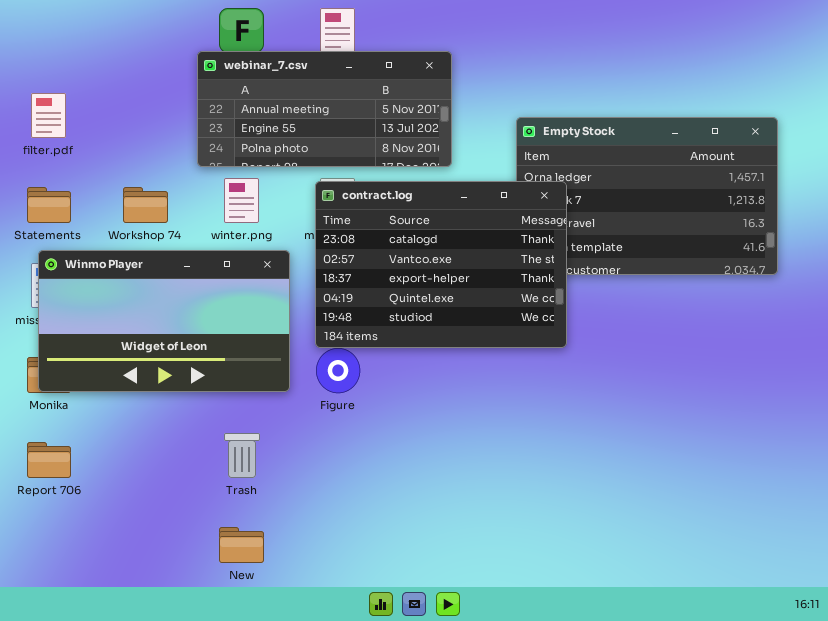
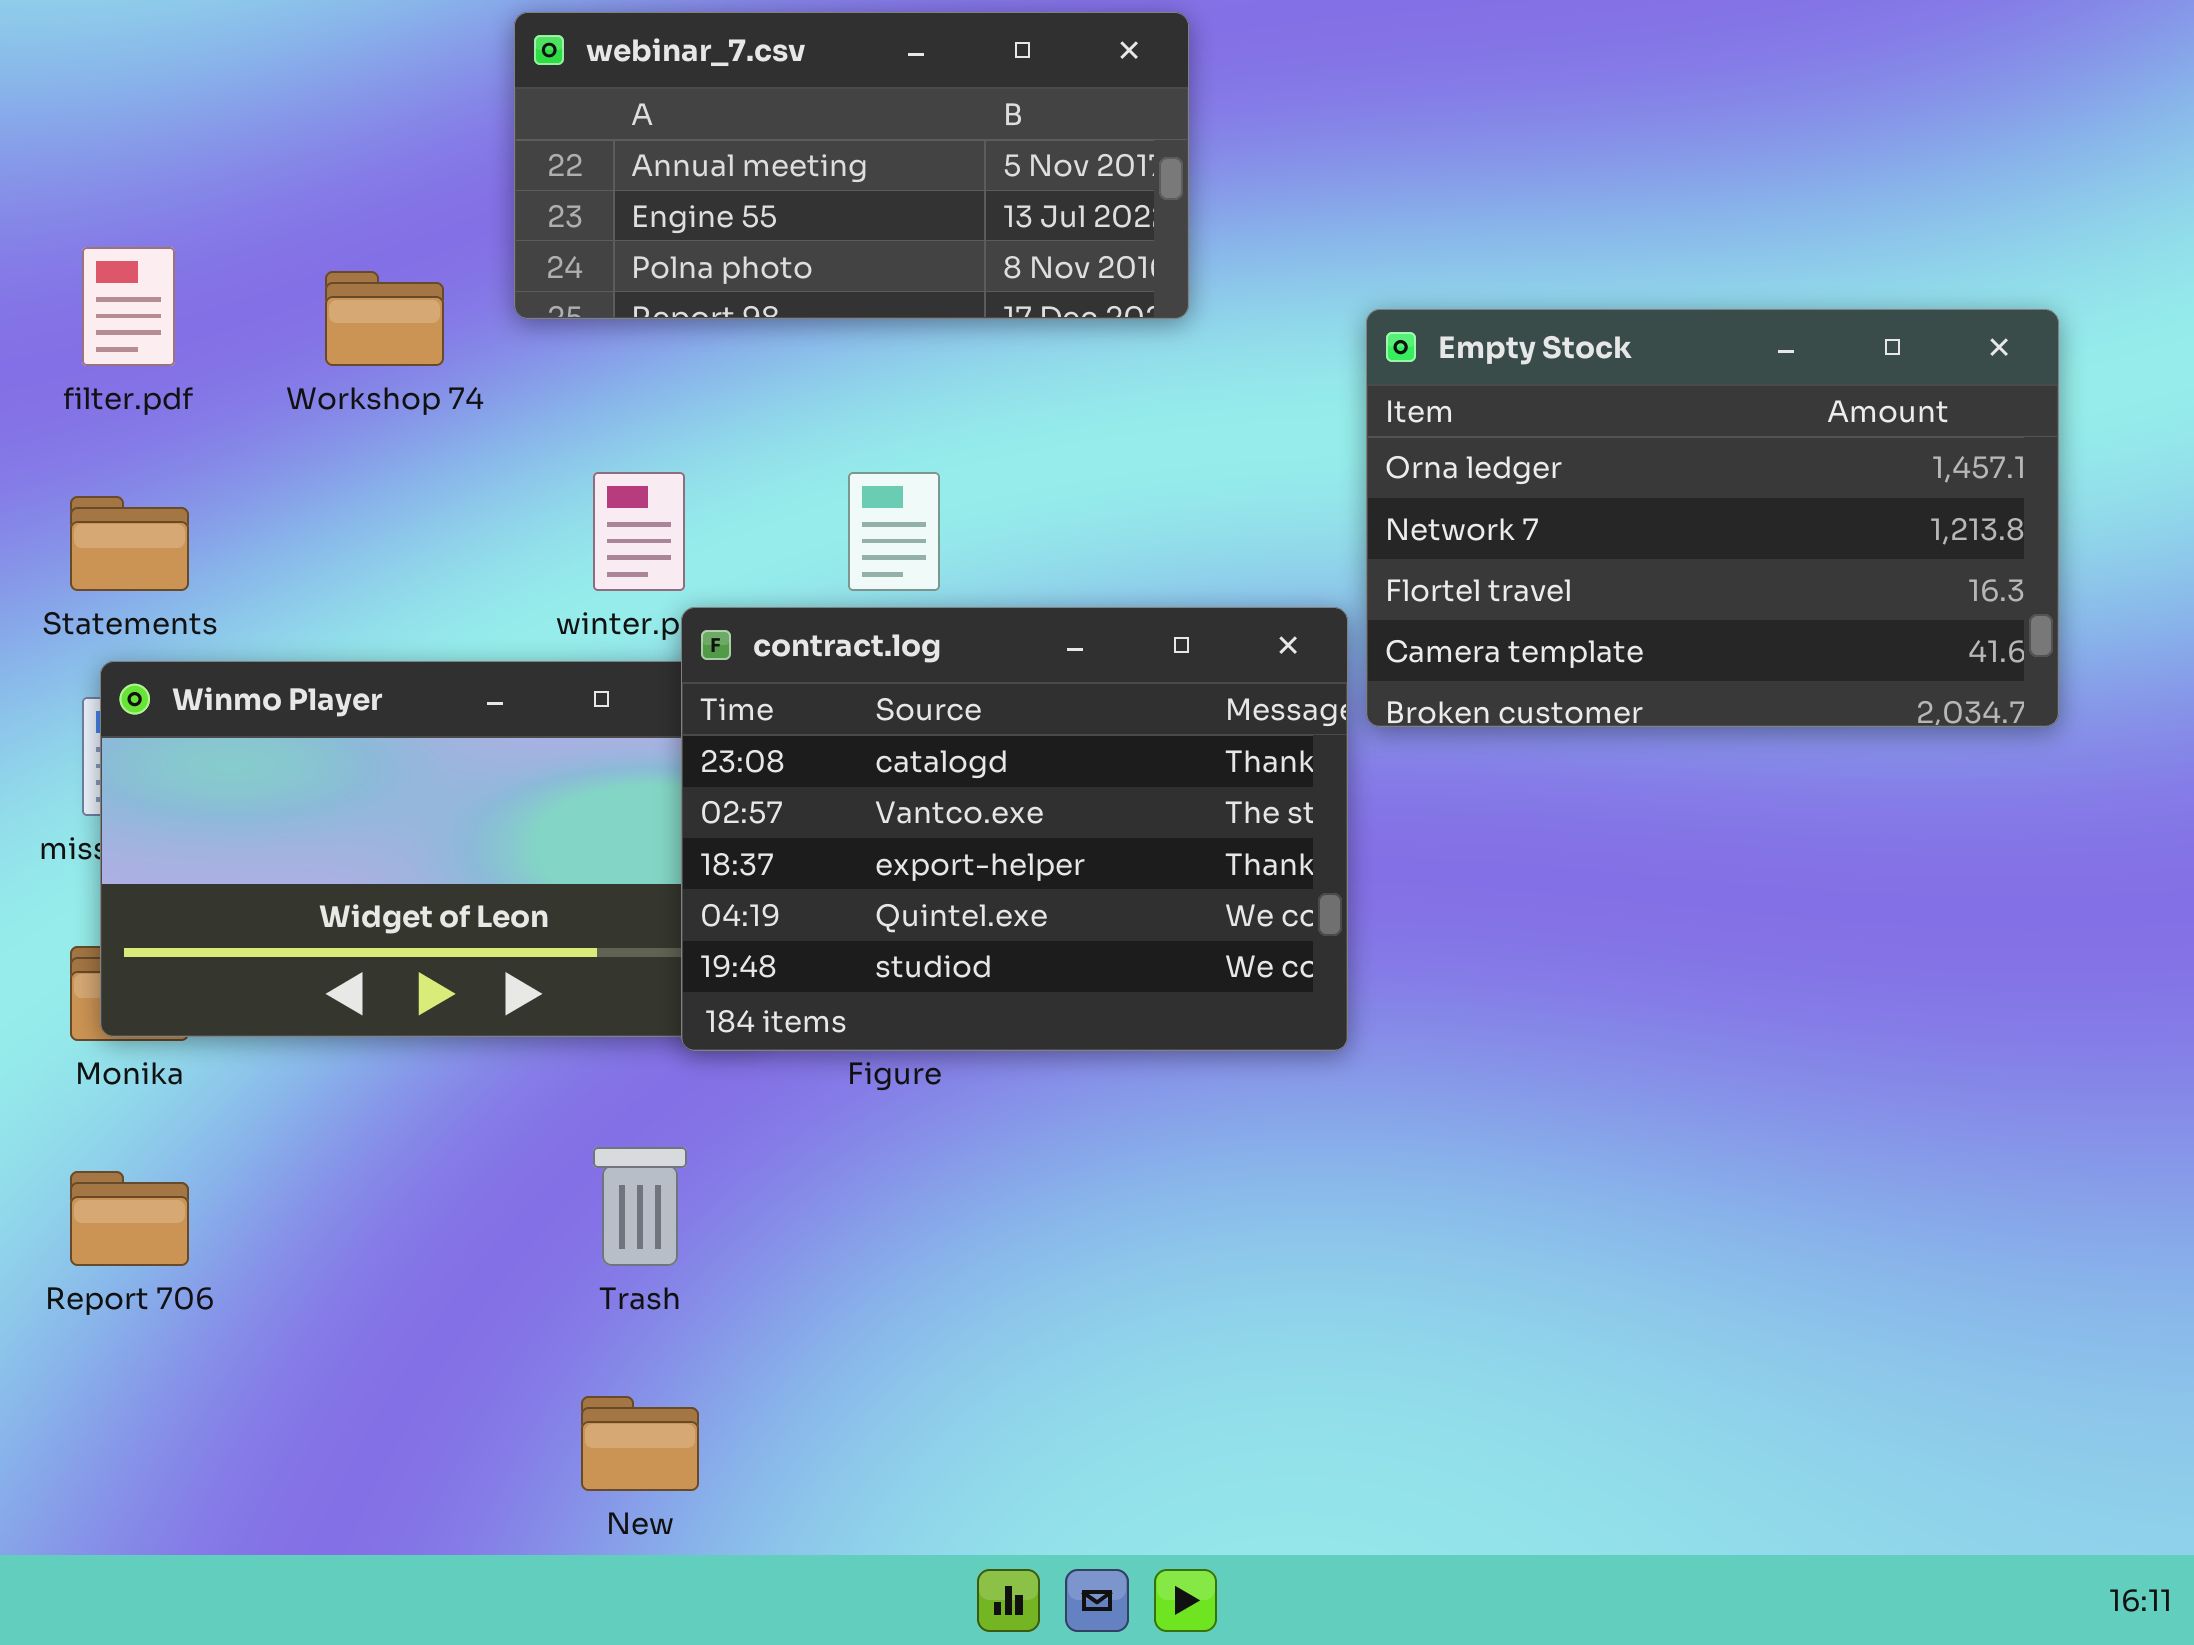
webinar_7.csv: [197,51,452,167] -> [514,12,1189,319], moved
contract.log: [315,181,567,348] -> [681,607,1348,1051], moved
Workshop 74: [123,187,168,223] -> [325,271,444,366], moved

